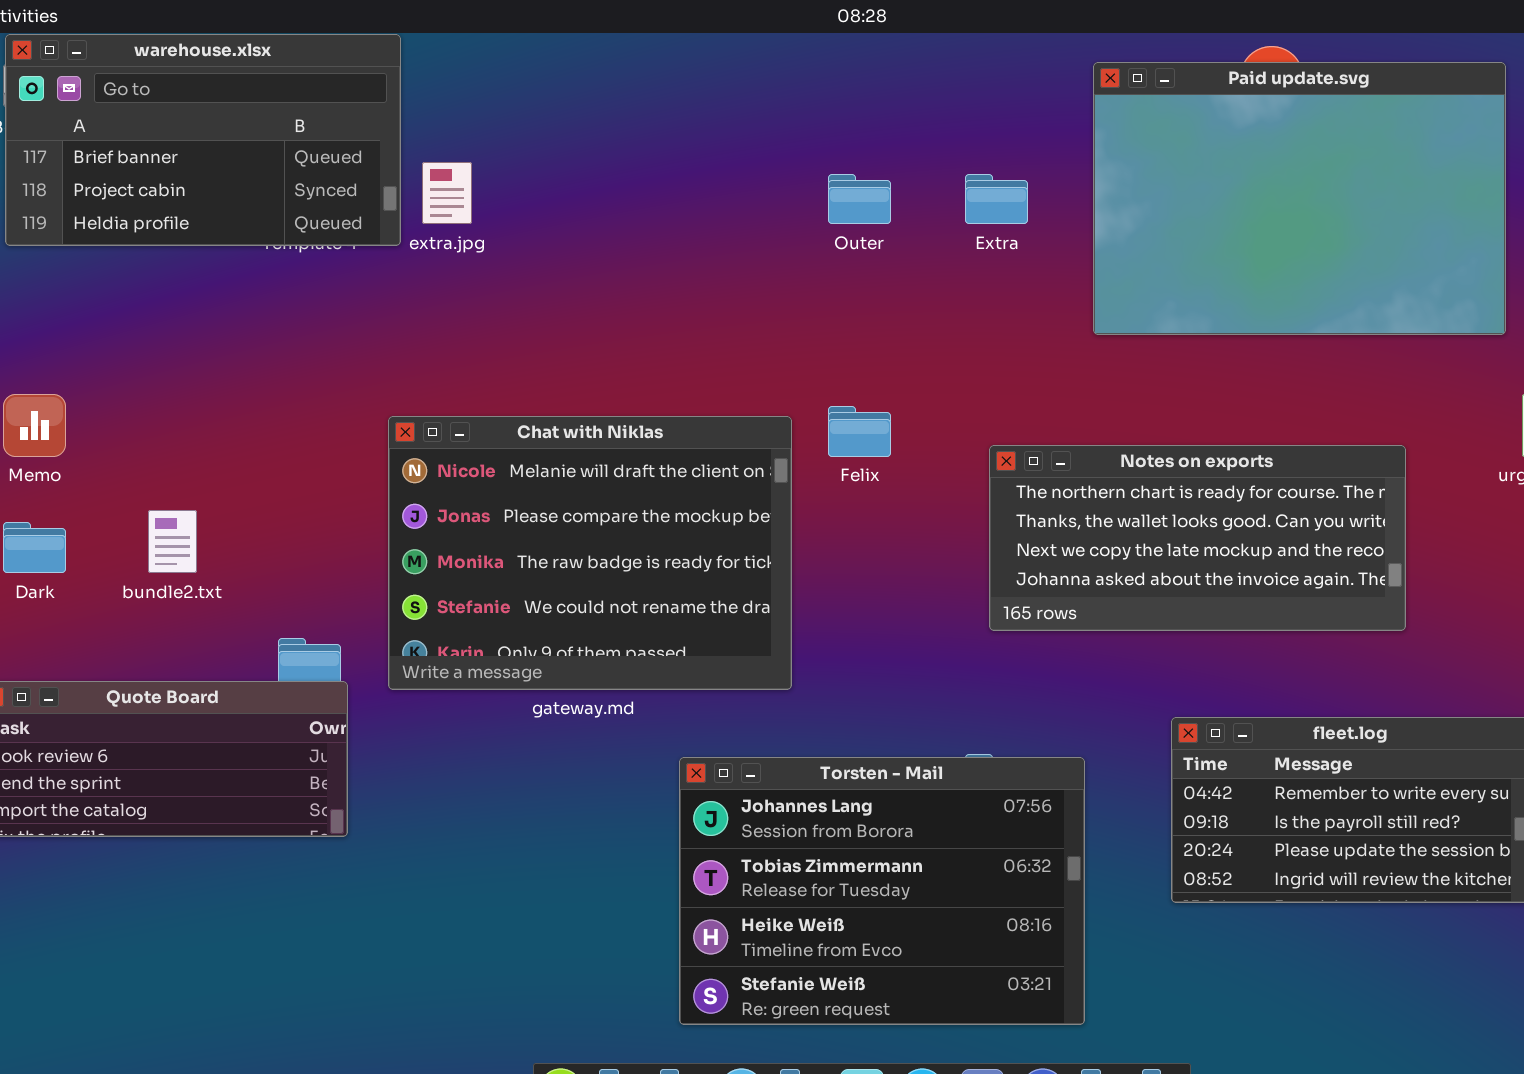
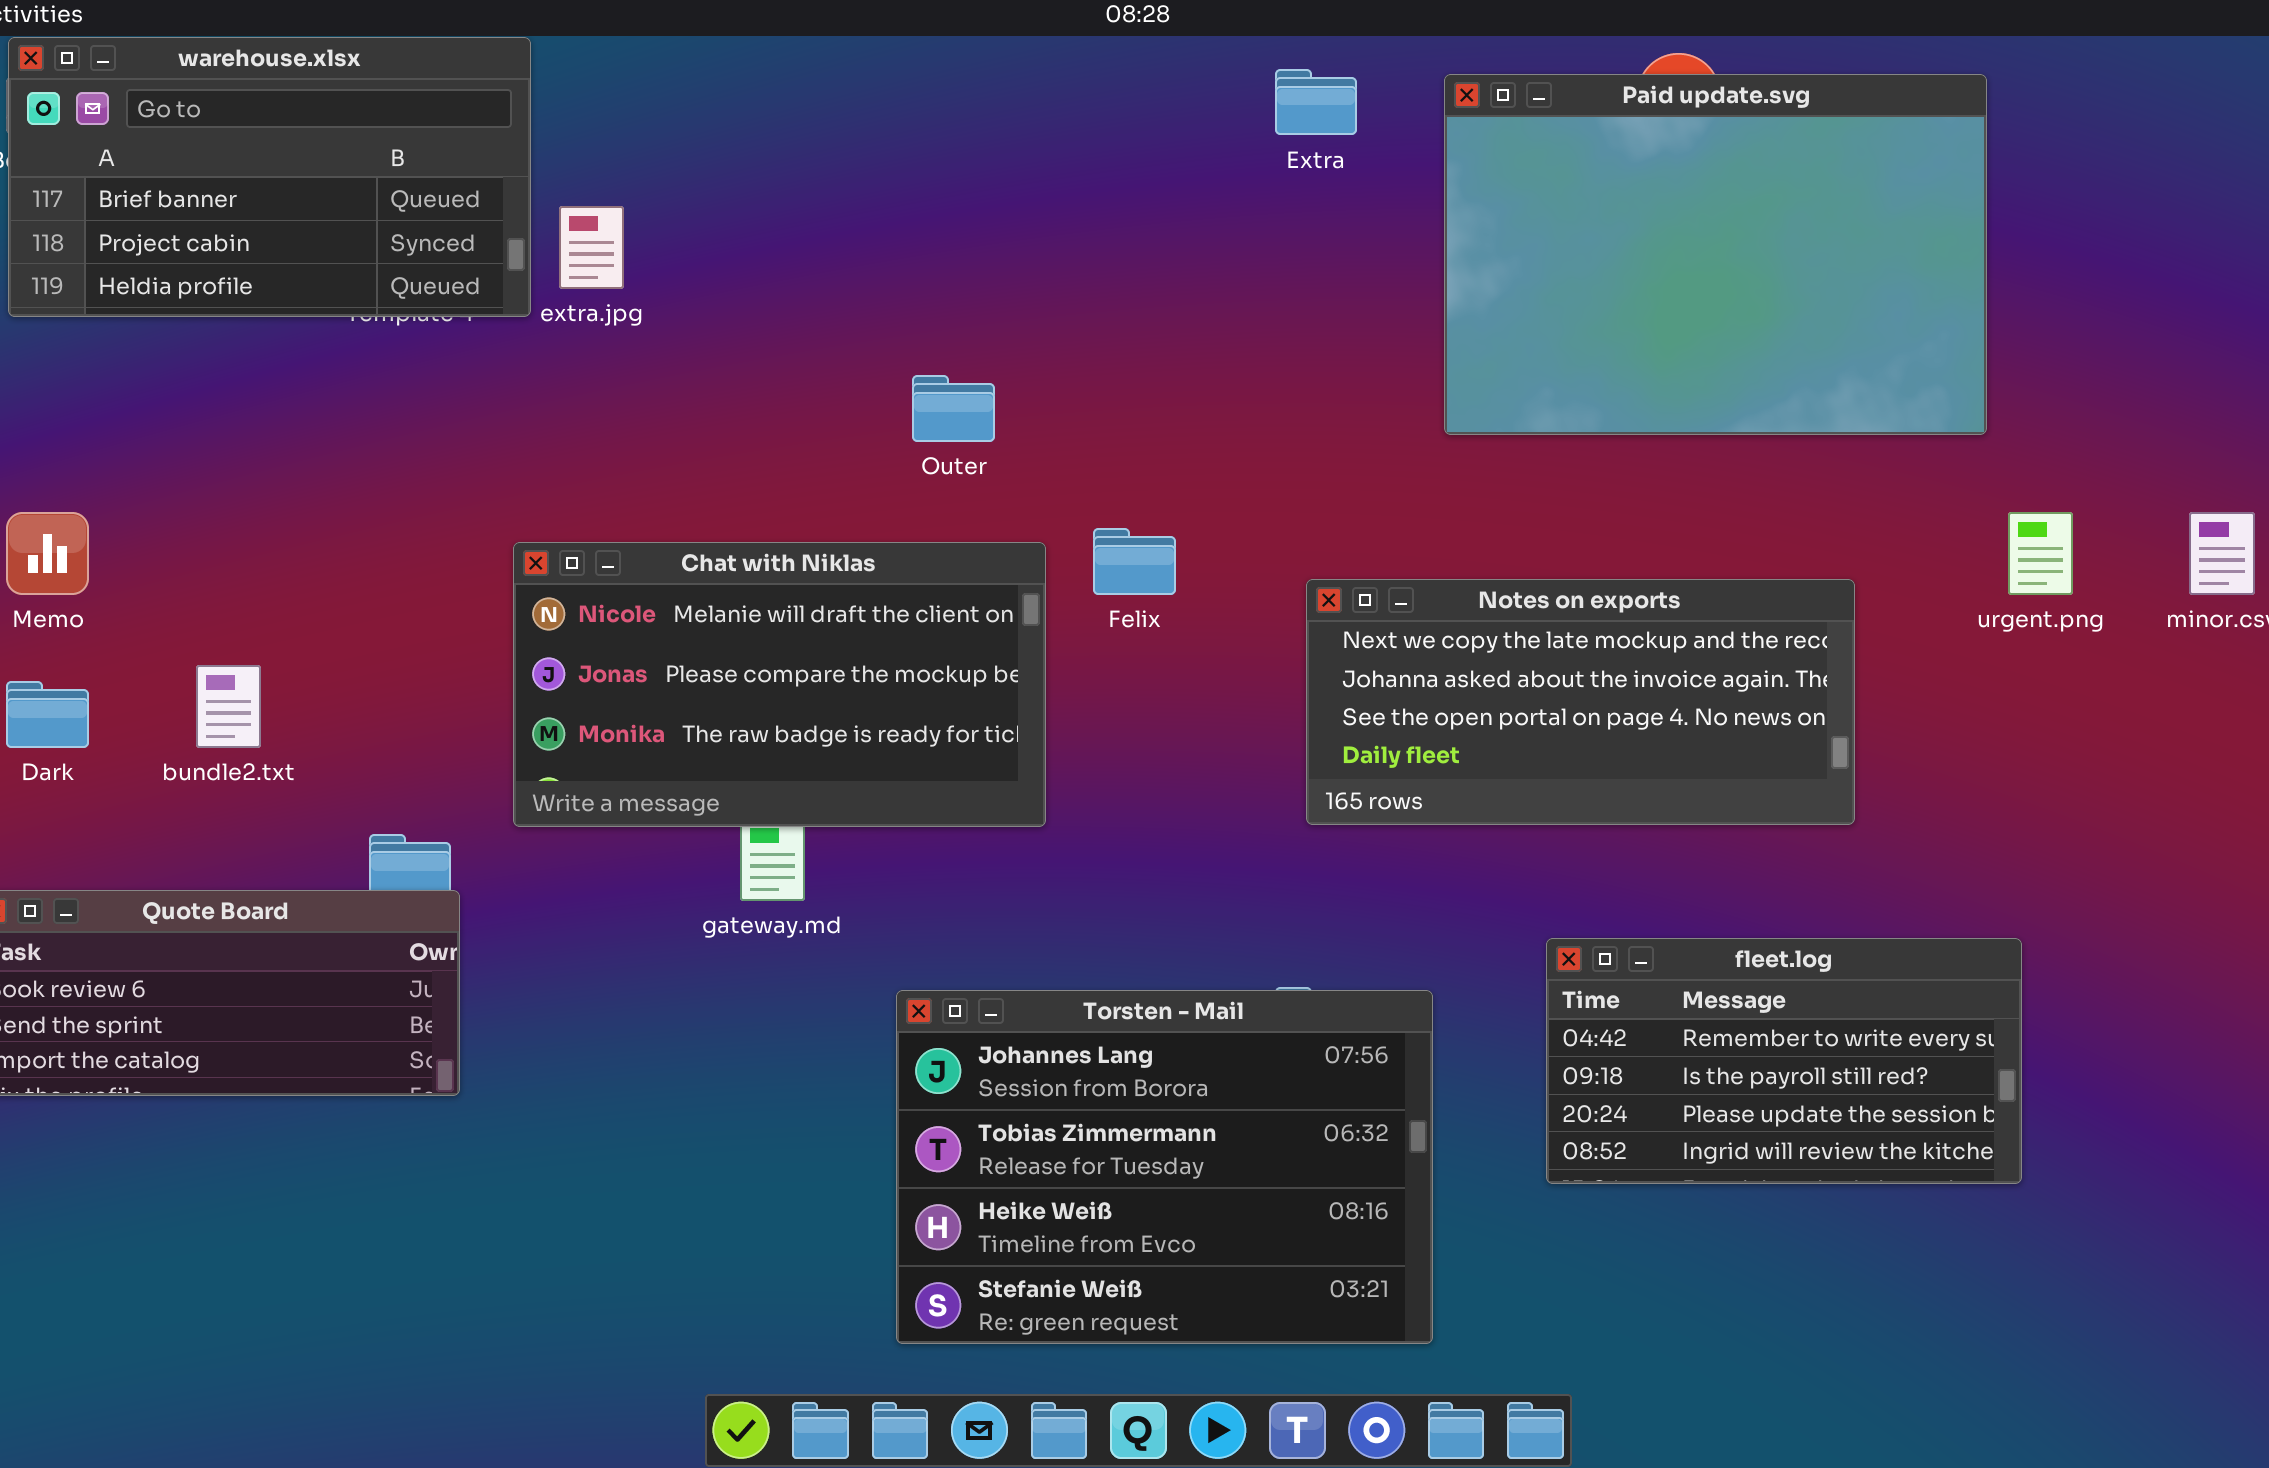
Outer: [828,174,891,224] -> [912,375,995,442], moved
Extra: [965,174,1028,224] -> [1275,69,1357,135], moved
Chat with Niklas: [388,416,792,690] -> [513,542,1046,827], resized
Notes on exports: [989,445,1406,631] -> [1306,579,1855,825], scrolled down 2 rows

